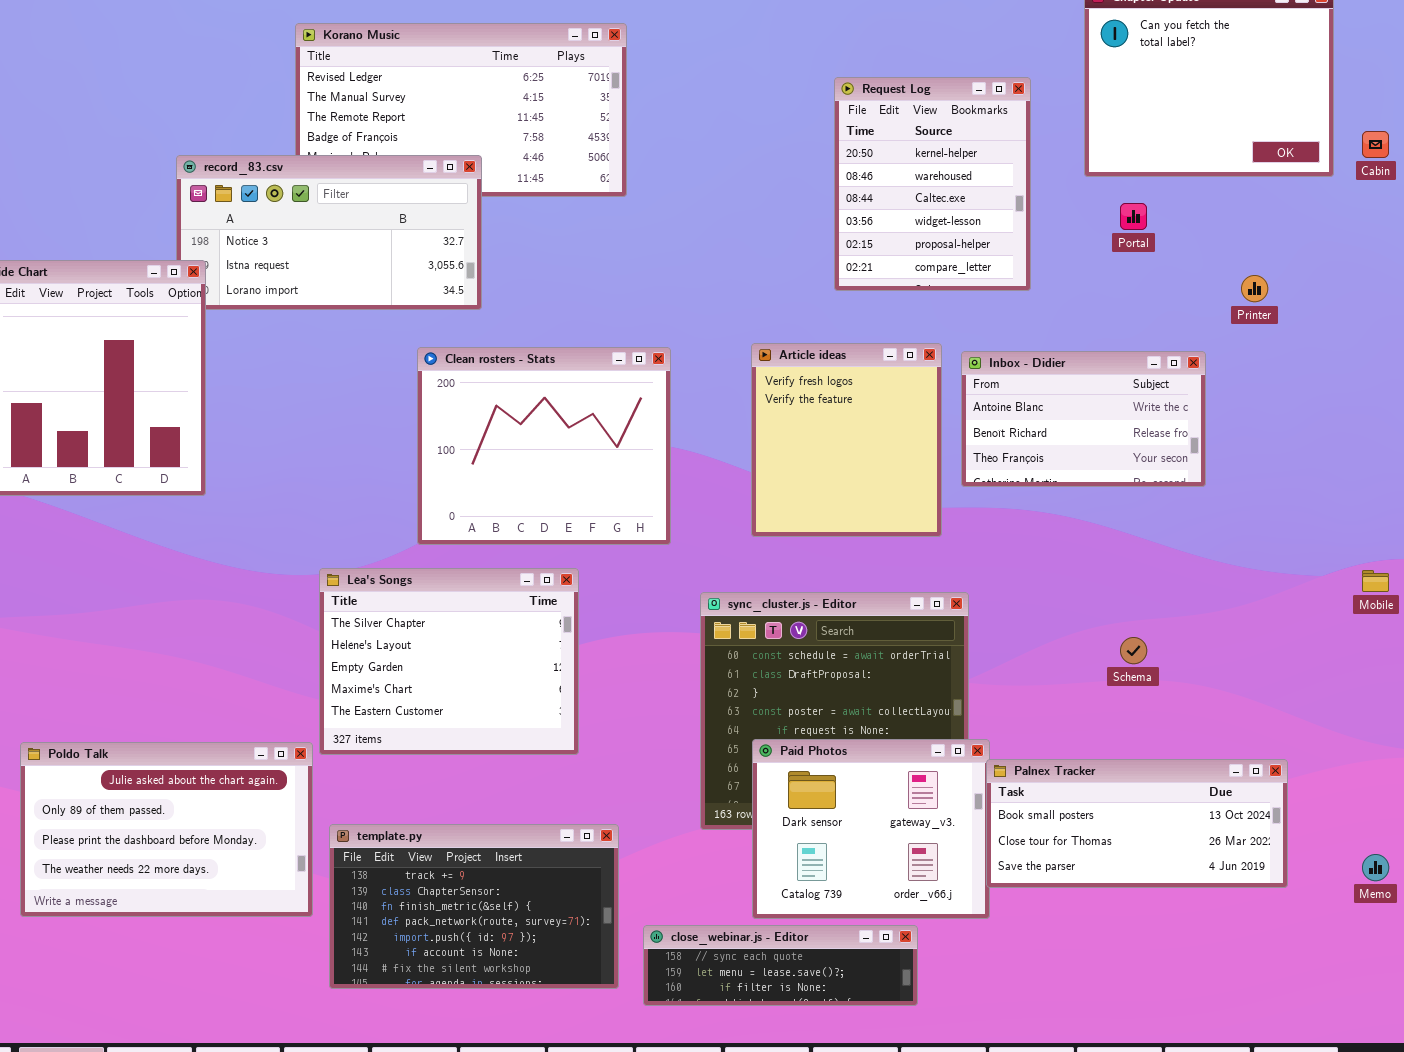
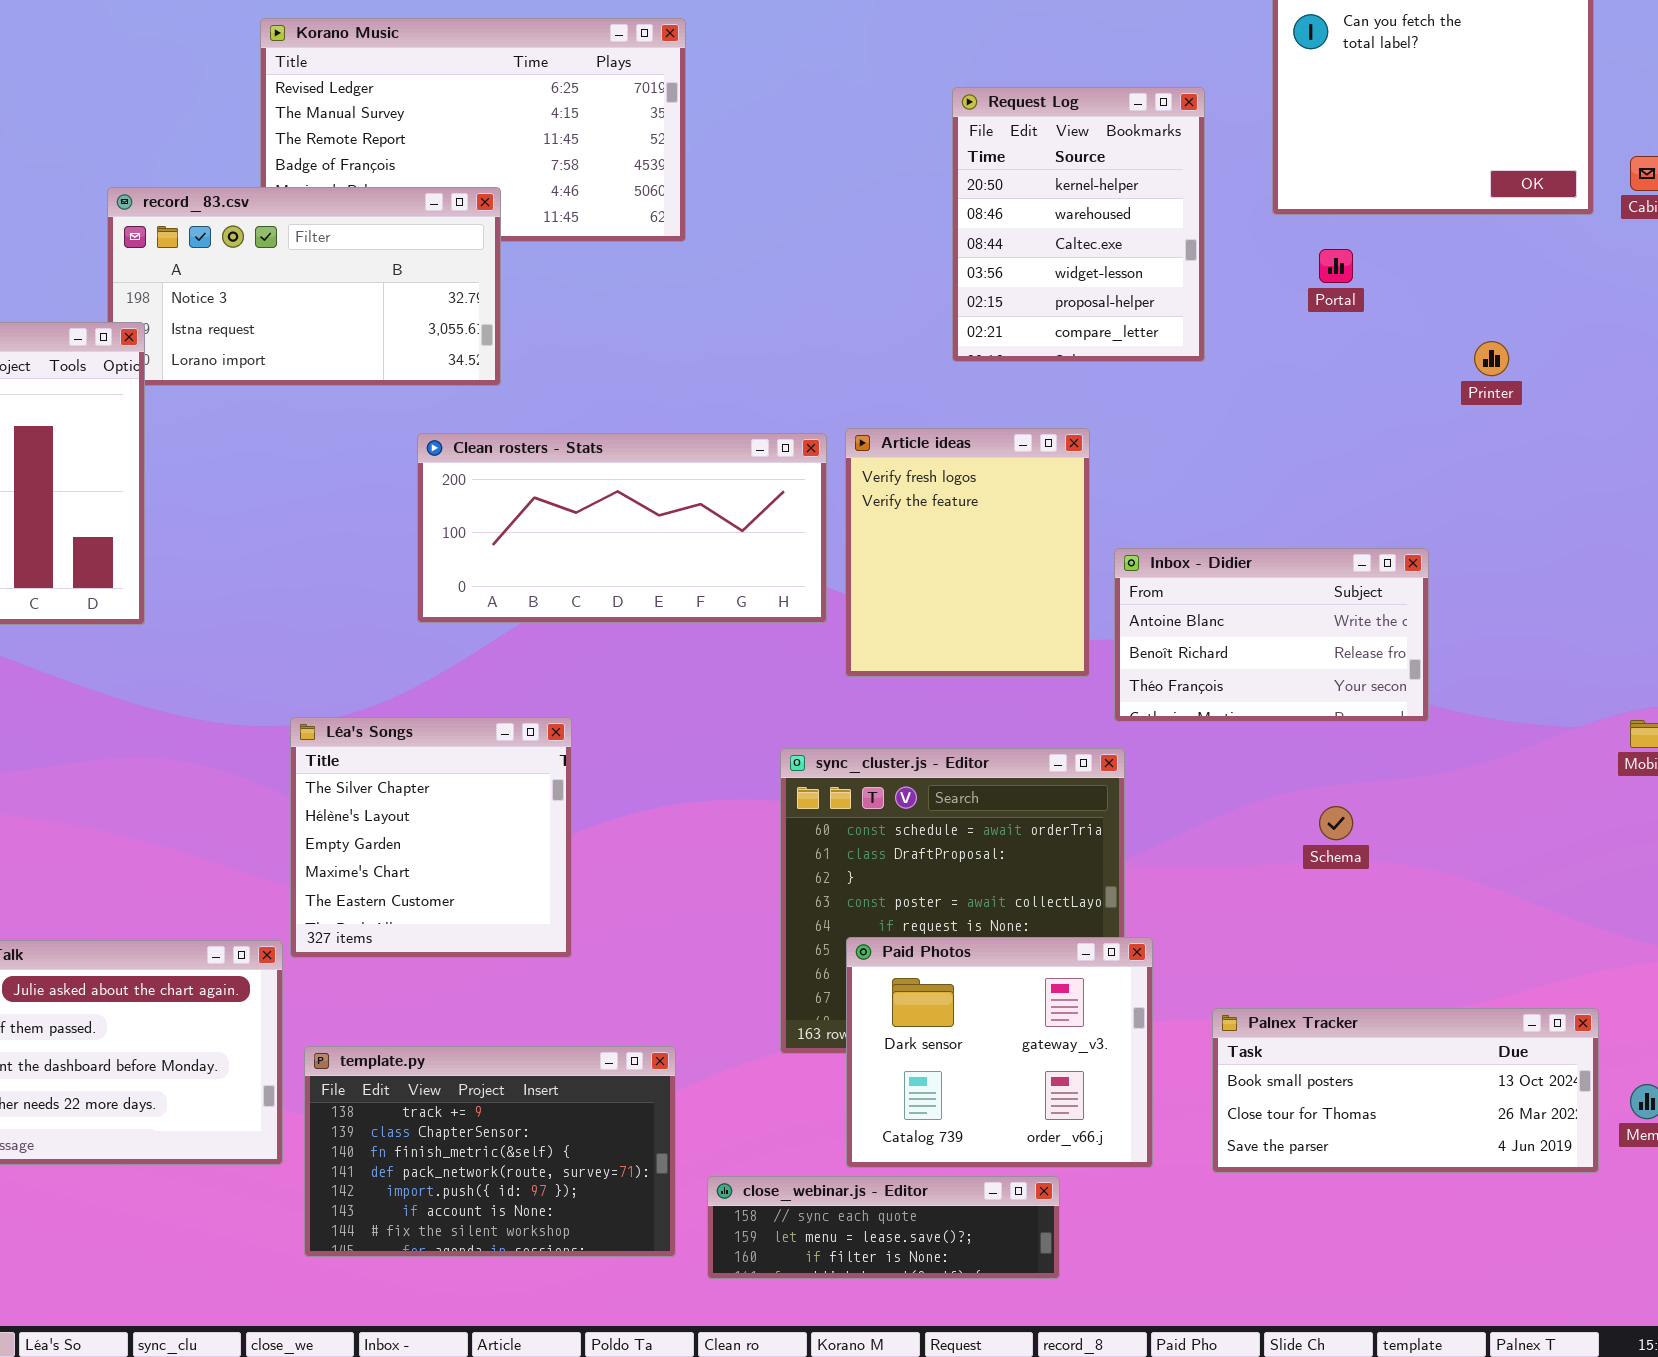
Clean rosters - Stats: [417,347,671,545] -> [417,433,827,623], resized
Inbox - Didier: [961,351,1206,487] -> [1114,548,1429,722], moved
Léa's Songs: [319,568,579,755] -> [290,717,572,958], resized
Palnex Tracker: [986,759,1288,888] -> [1212,1008,1599,1173], moved

